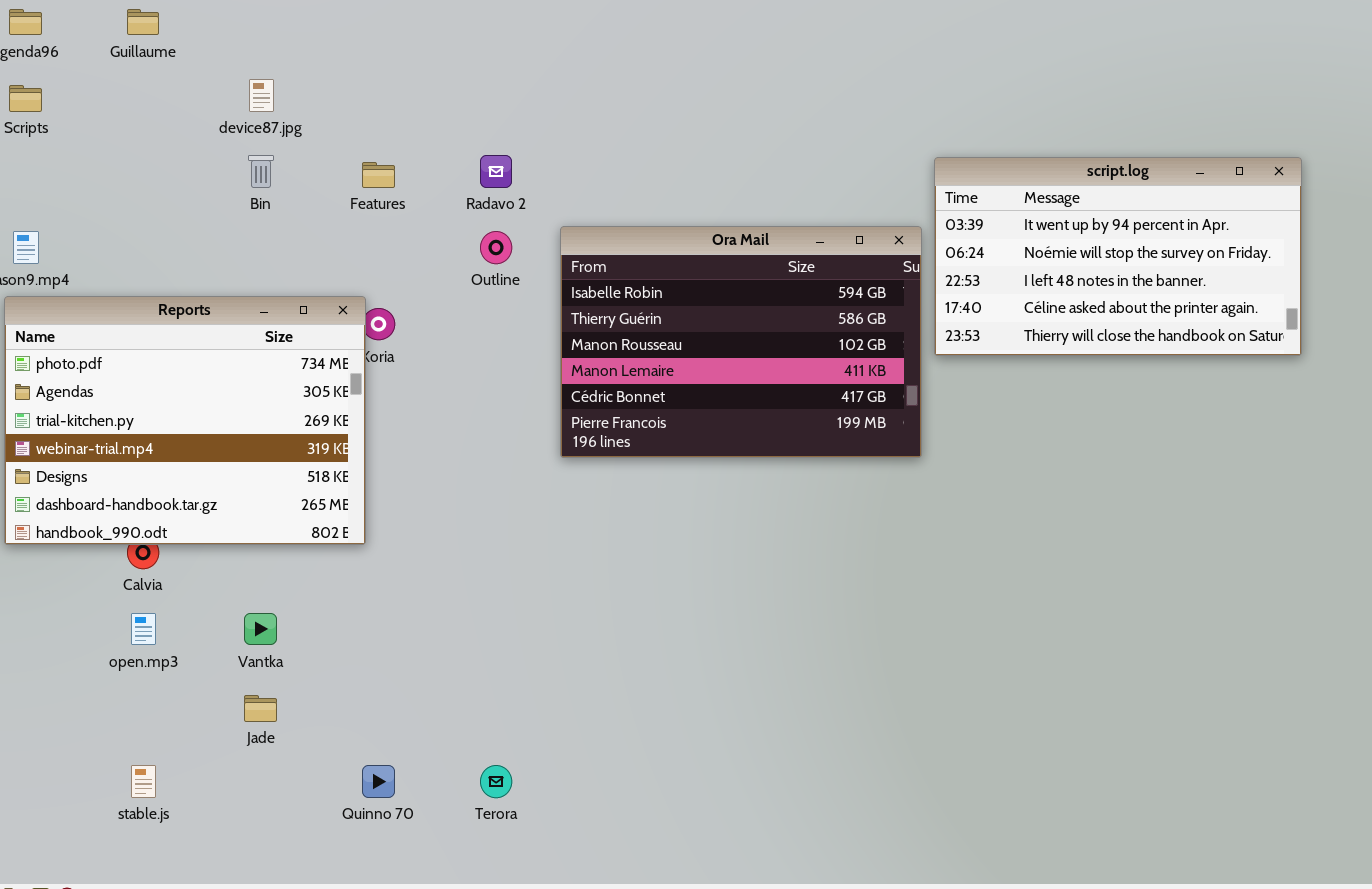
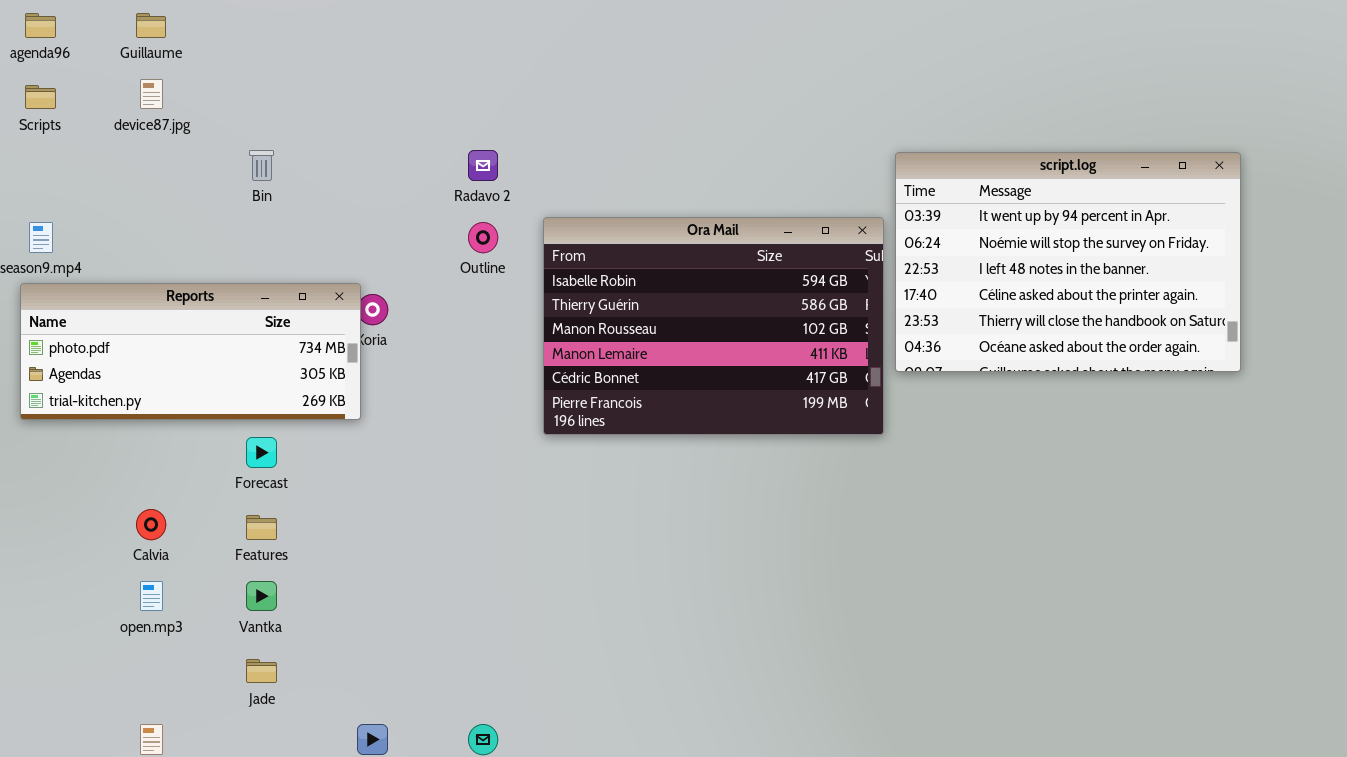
device87.jpg: [249,79,274,112] -> [140,79,163,109], moved
script.log: [934,157,1302,356] -> [895,152,1241,372], resized
Features: [362,162,395,188] -> [246,515,277,540], moved
Reports: [4,296,366,545] -> [20,283,361,420], resized

